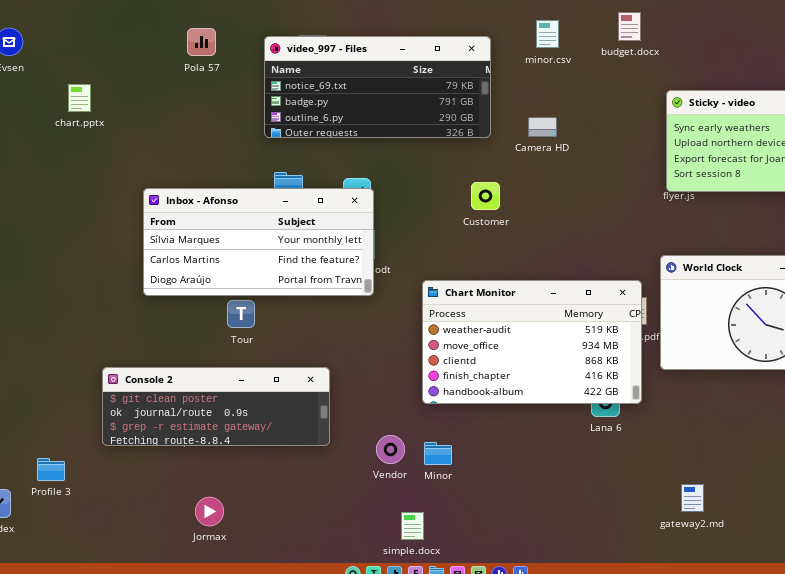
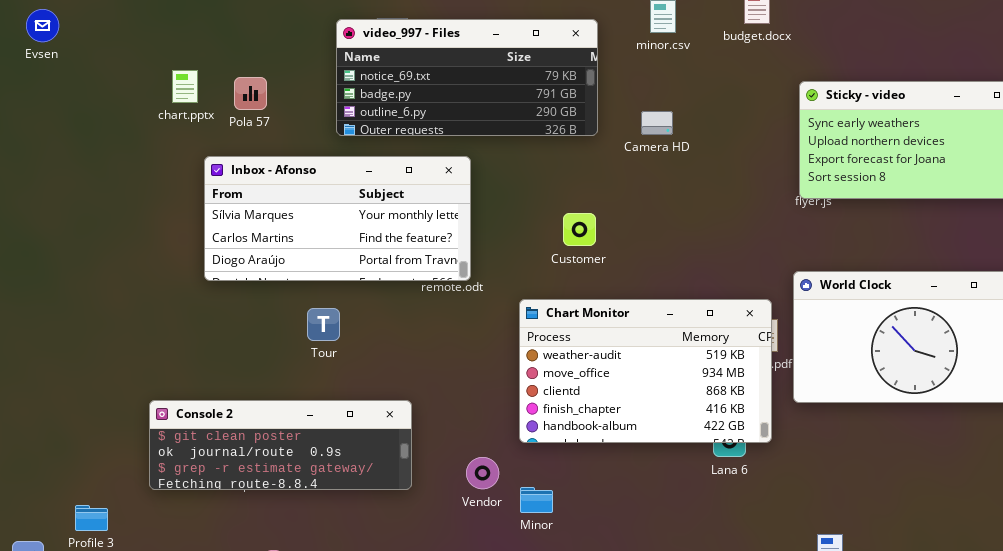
Pola 57: [187,28,216,56] -> [234,77,267,110], moved
chart.pptx: [68,84,91,112] -> [172,70,198,103], moved
Customer: [471,182,500,210] -> [563,213,596,246], moved
Inbox - Afonso: [143,188,374,296] -> [204,156,471,281], moved
Tour: [227,300,255,328] -> [307,308,340,341], moved
Vendor: [376,435,405,464] -> [466,457,499,489], moved

